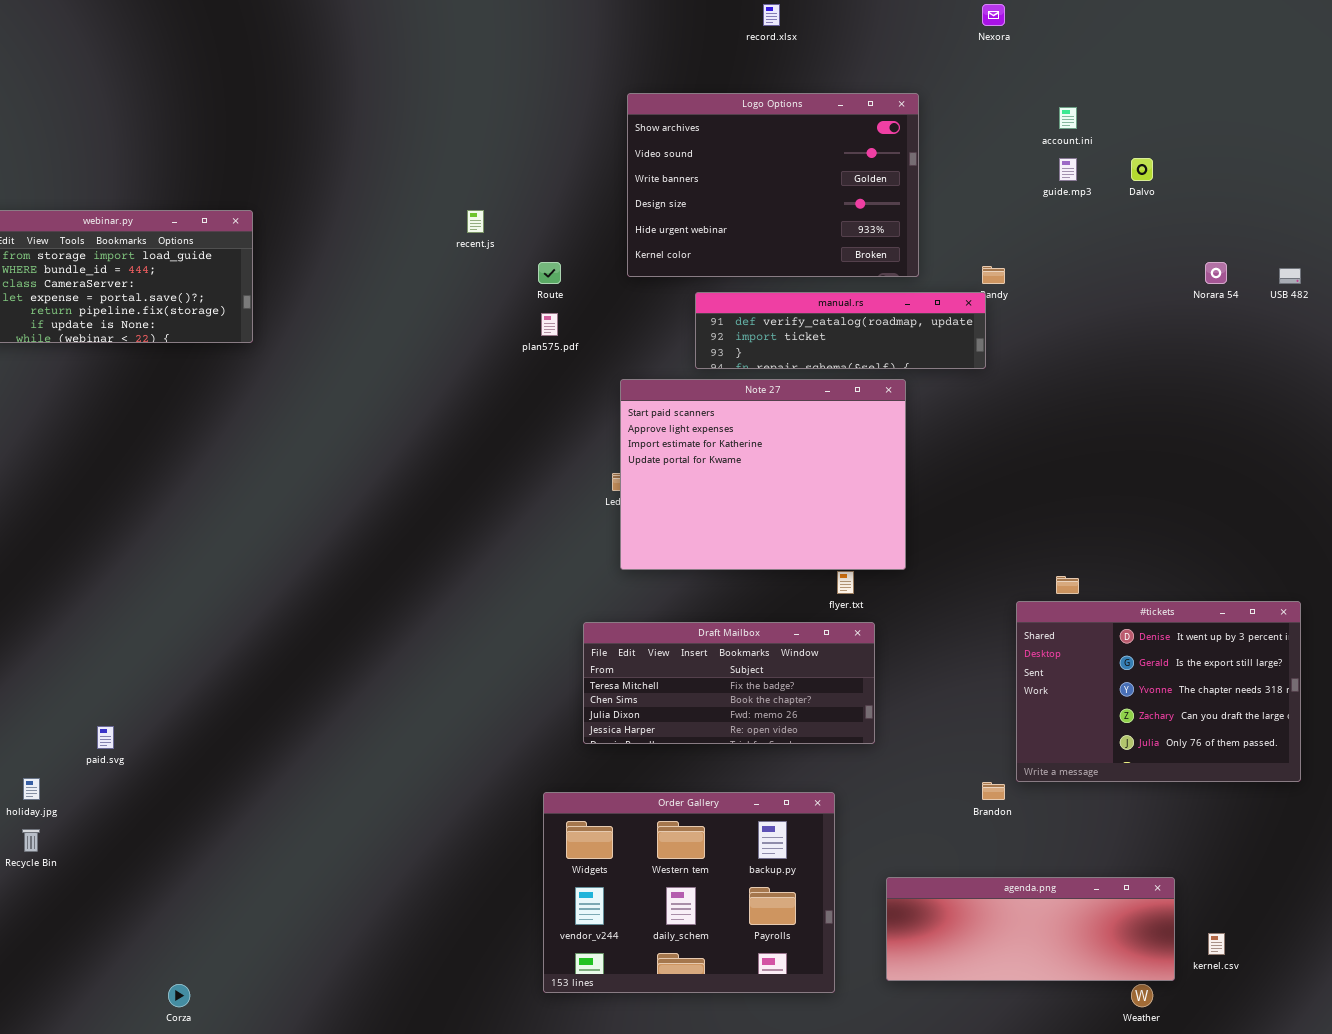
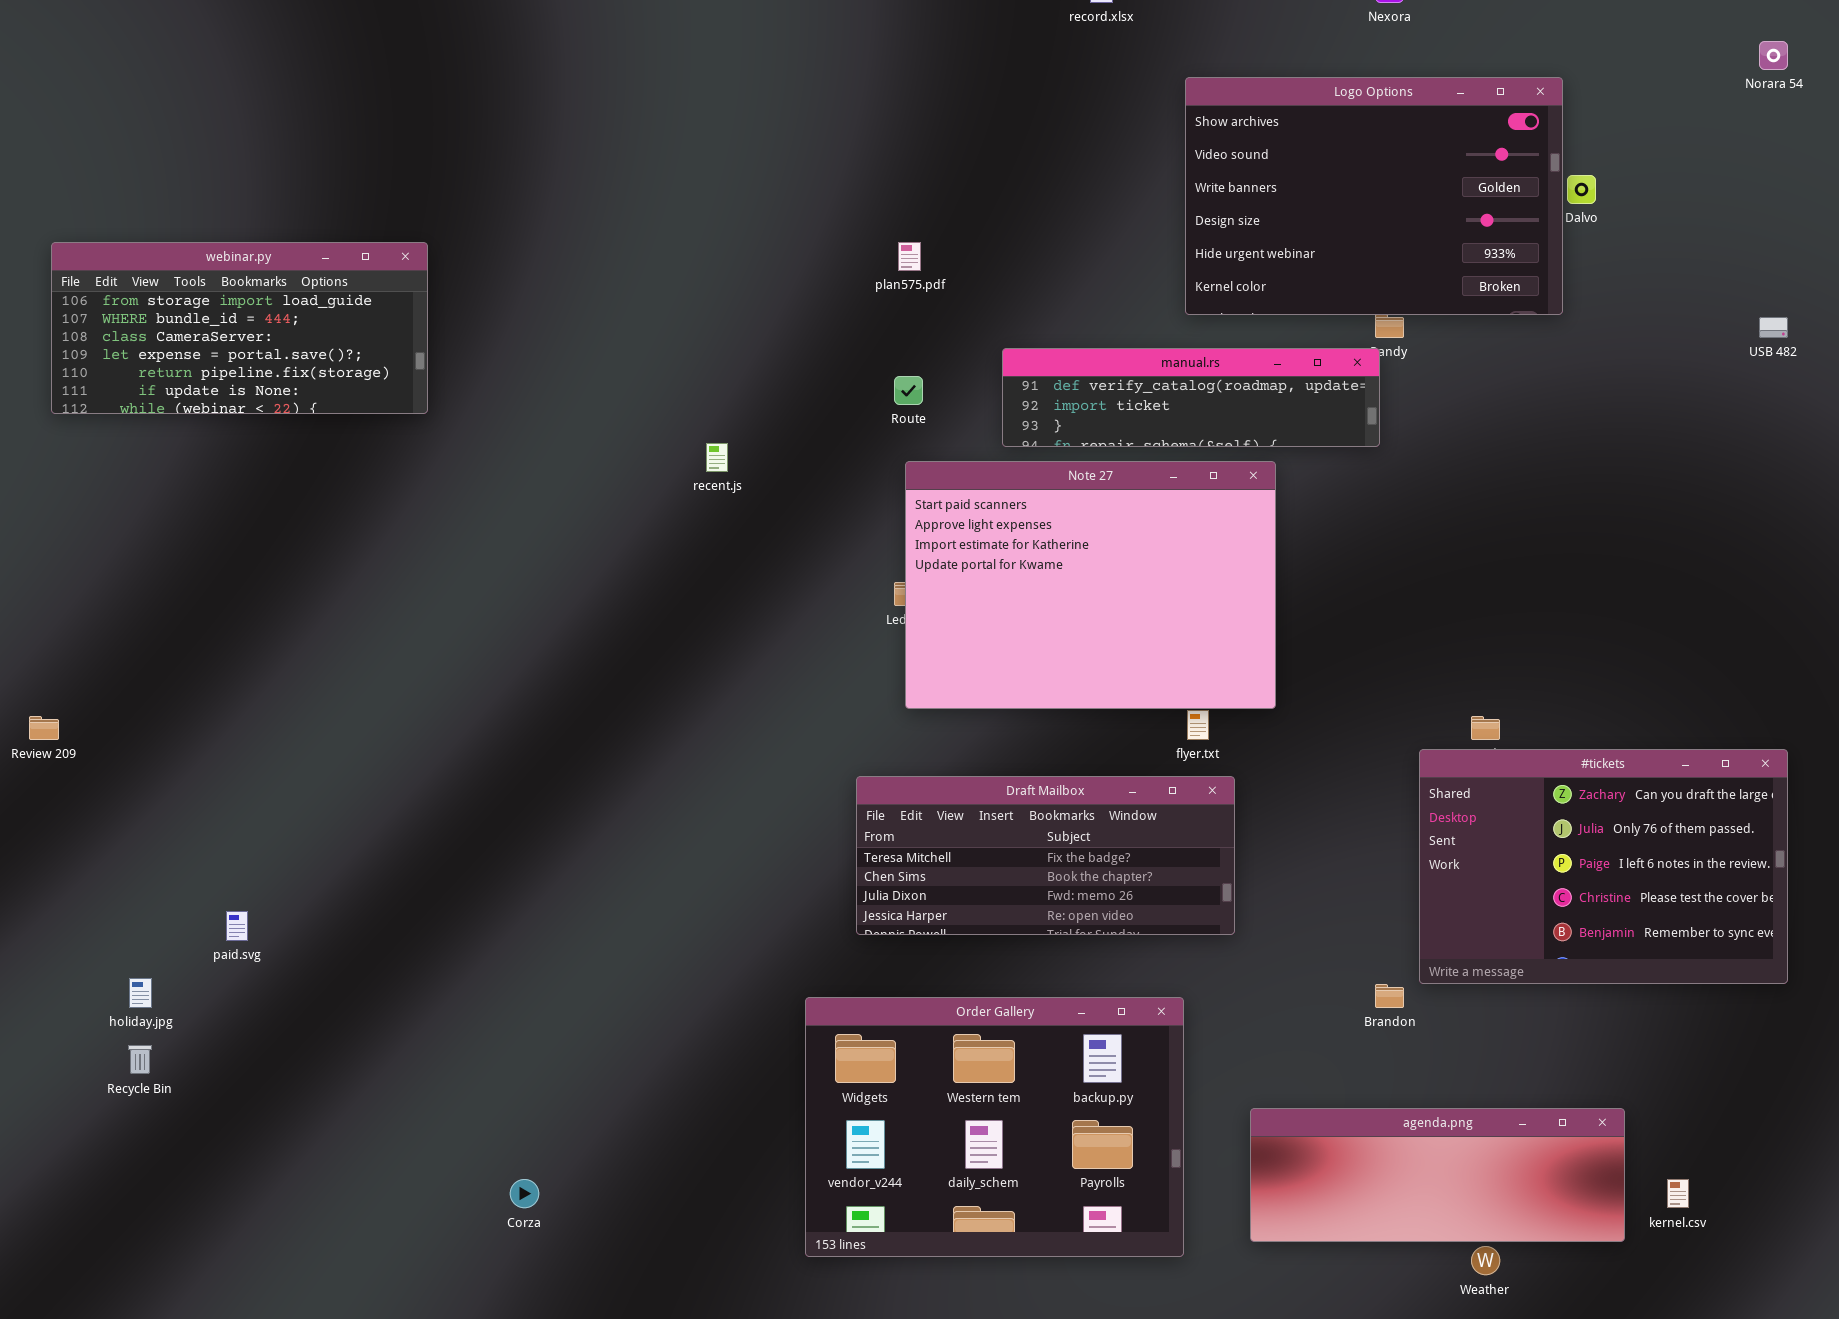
Logo Options: [627,93,919,277] -> [1185,77,1563,315], moved
recent.js: [467,210,484,233] -> [706,443,728,472], moved
Route: [538,262,561,284] -> [894,376,923,405], moved
Norara 54: [1205,262,1227,284] -> [1759,41,1788,70], moved
plan575.pdf: [541,313,558,336] -> [898,242,921,271], moved
#tickets: [1016,601,1301,782] -> [1419,749,1788,984], scrolled down 3 rows
Corza: [168,984,190,1007] -> [510,1179,539,1208], moved
Weather: [1131,984,1153,1007] -> [1471,1246,1500,1275], moved

